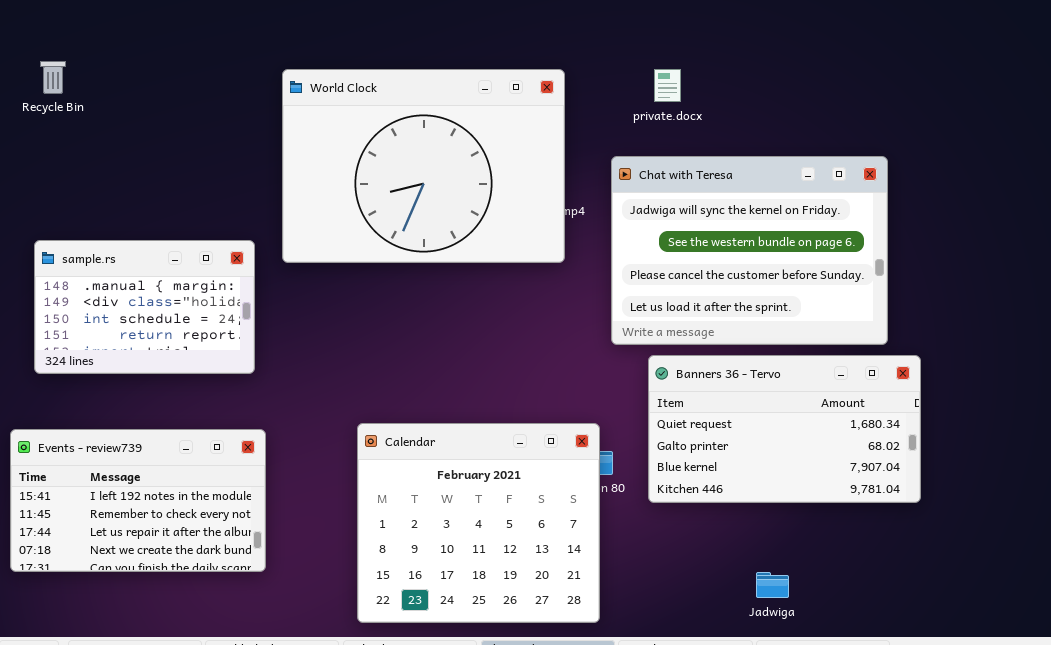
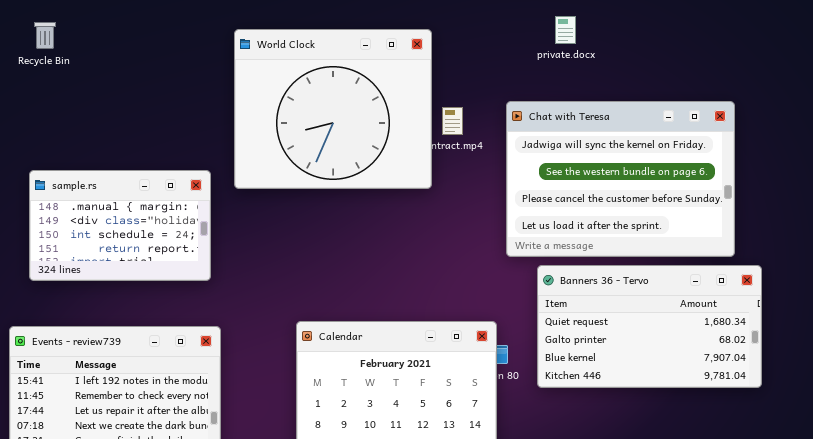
World Clock: [282,69,565,263] -> [234,29,432,189], resized
private.docx: [654,69,681,102] -> [555,16,576,44], moved

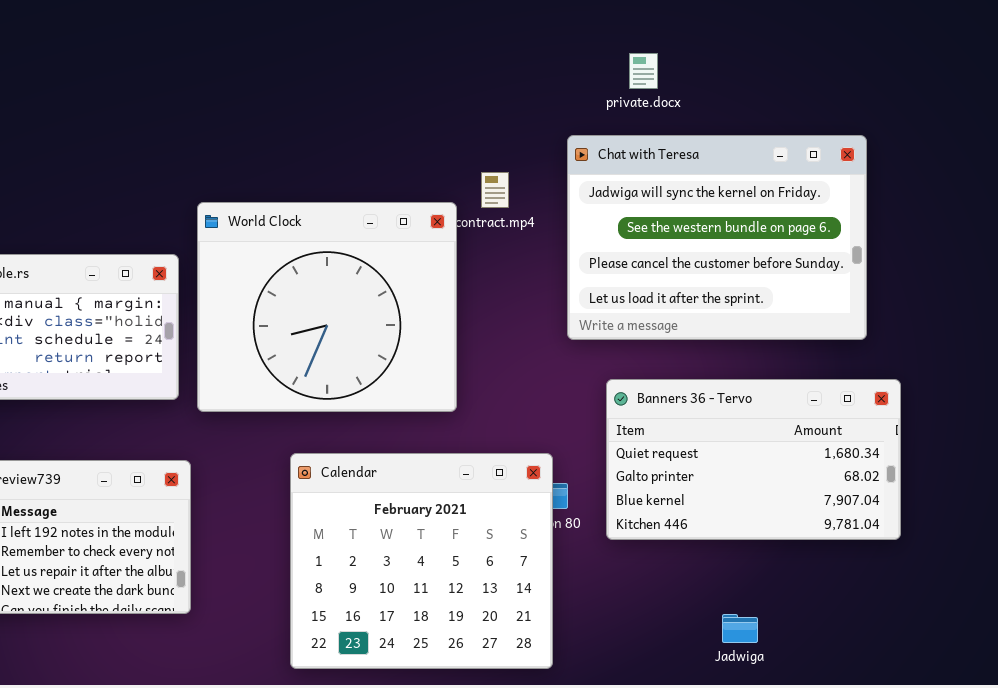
World Clock: [234,29,432,189] -> [197,202,457,412], moved
Chat with Teresa: [506,101,735,257] -> [567,135,867,340], moved

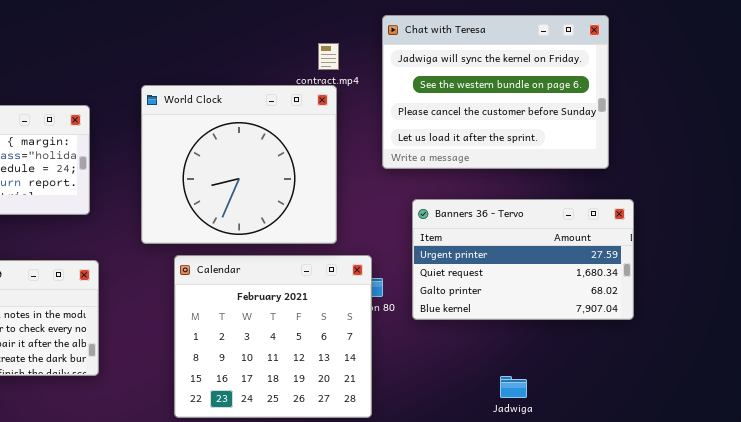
World Clock: [197,202,457,412] -> [141,85,337,244], moved
Banners 36 - Tervo: [606,379,901,540] -> [412,199,634,320], scrolled up 1 row

